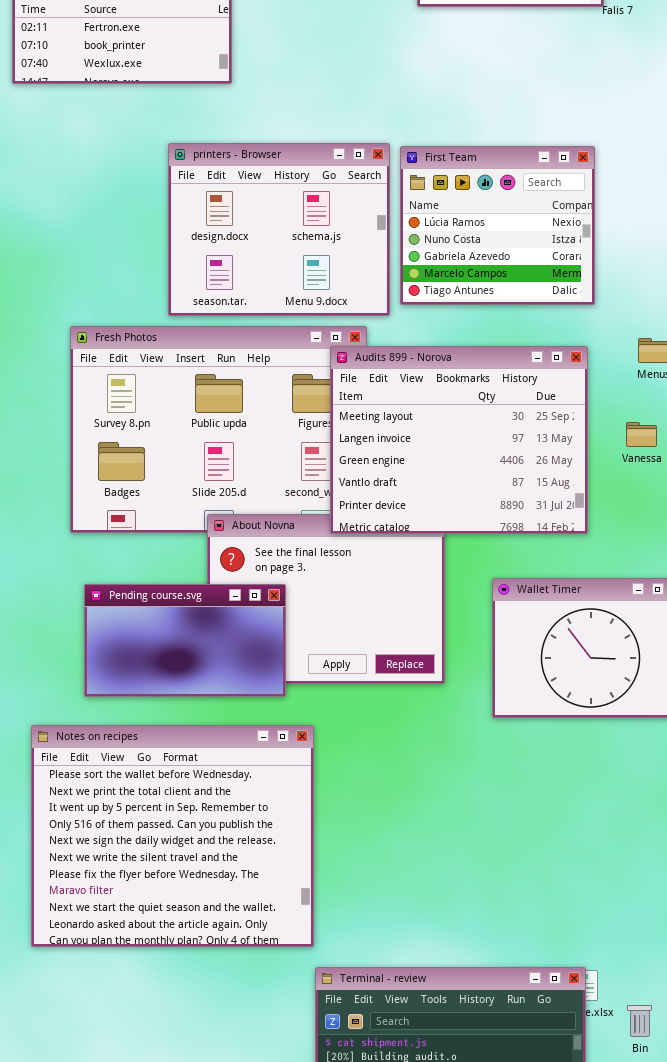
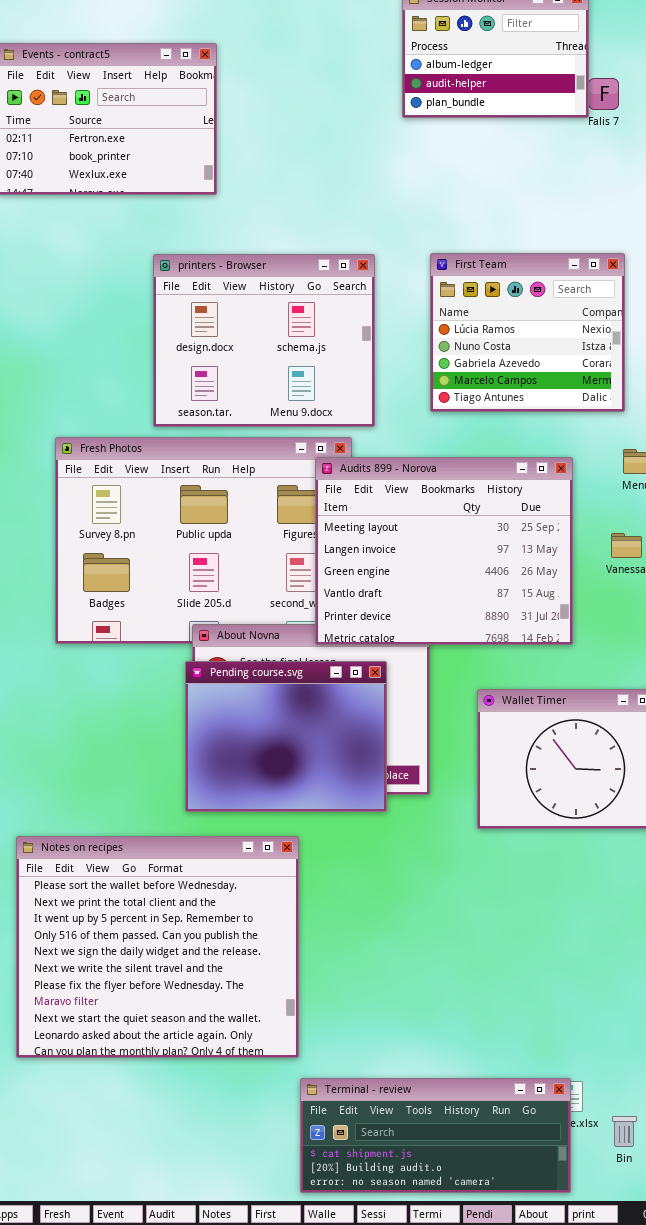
First Team: [400,146,595,305] -> [430,253,625,412], moved
Pending course.svg: [84,584,286,697] -> [185,661,387,812], moved, resized

